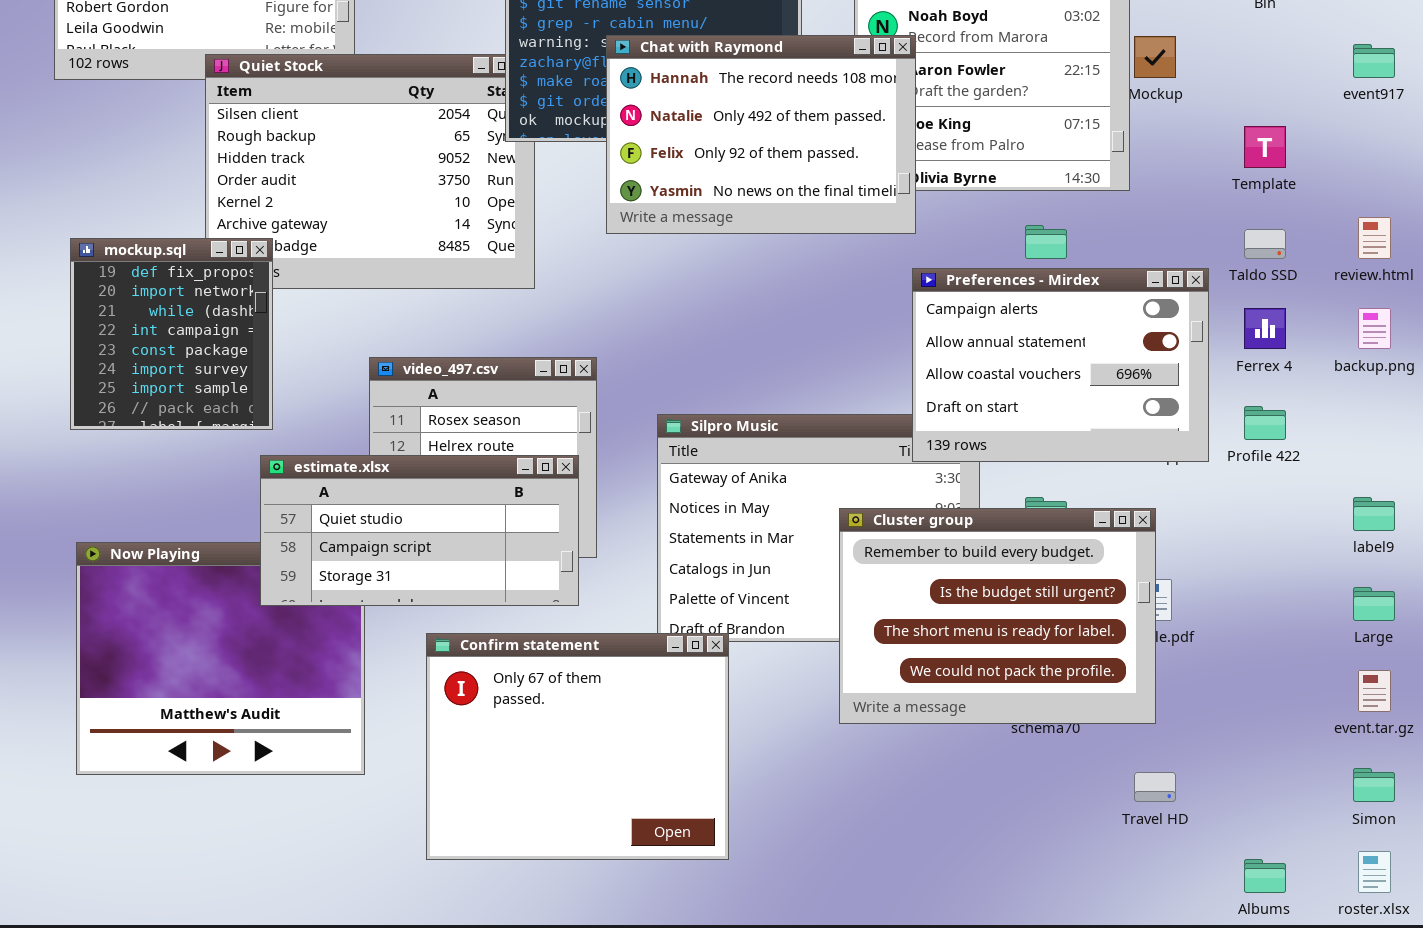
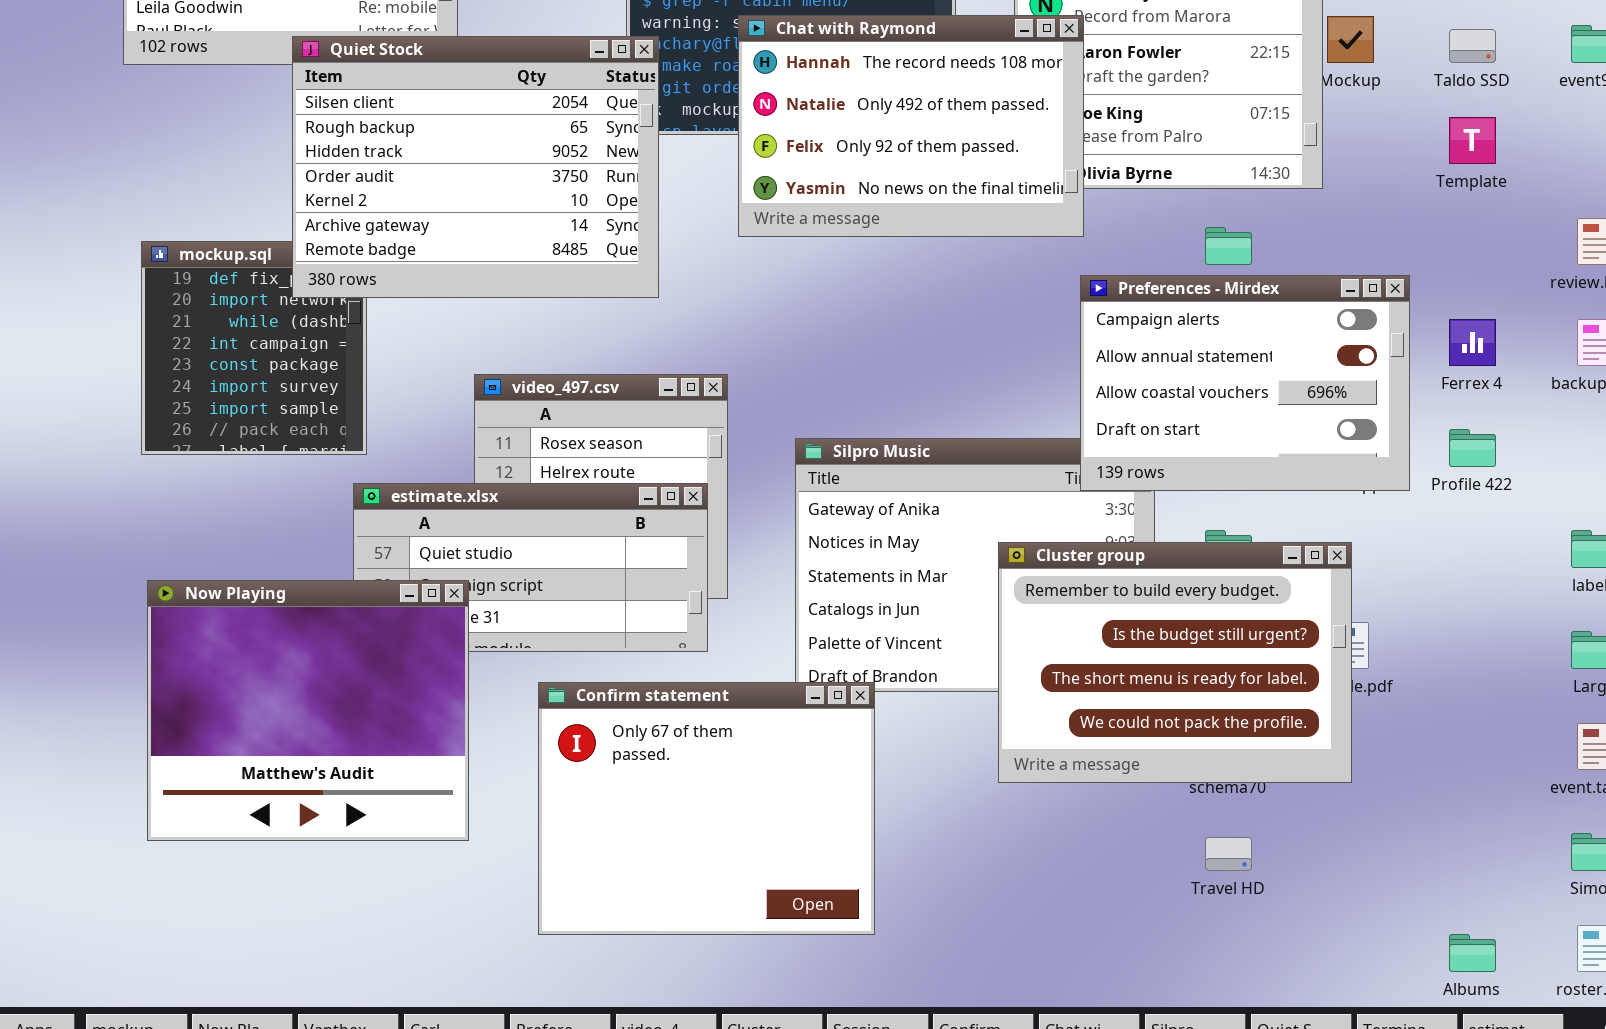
Quiet Stock: [205,54,535,289] -> [292,36,659,298], raised
Taldo SSD: [1244,229,1286,259] -> [1449,29,1496,63], moved
Now Playing: [76,542,365,775] -> [147,580,469,841], raised
Travel HD: [1134,772,1176,802] -> [1205,837,1252,871], moved

